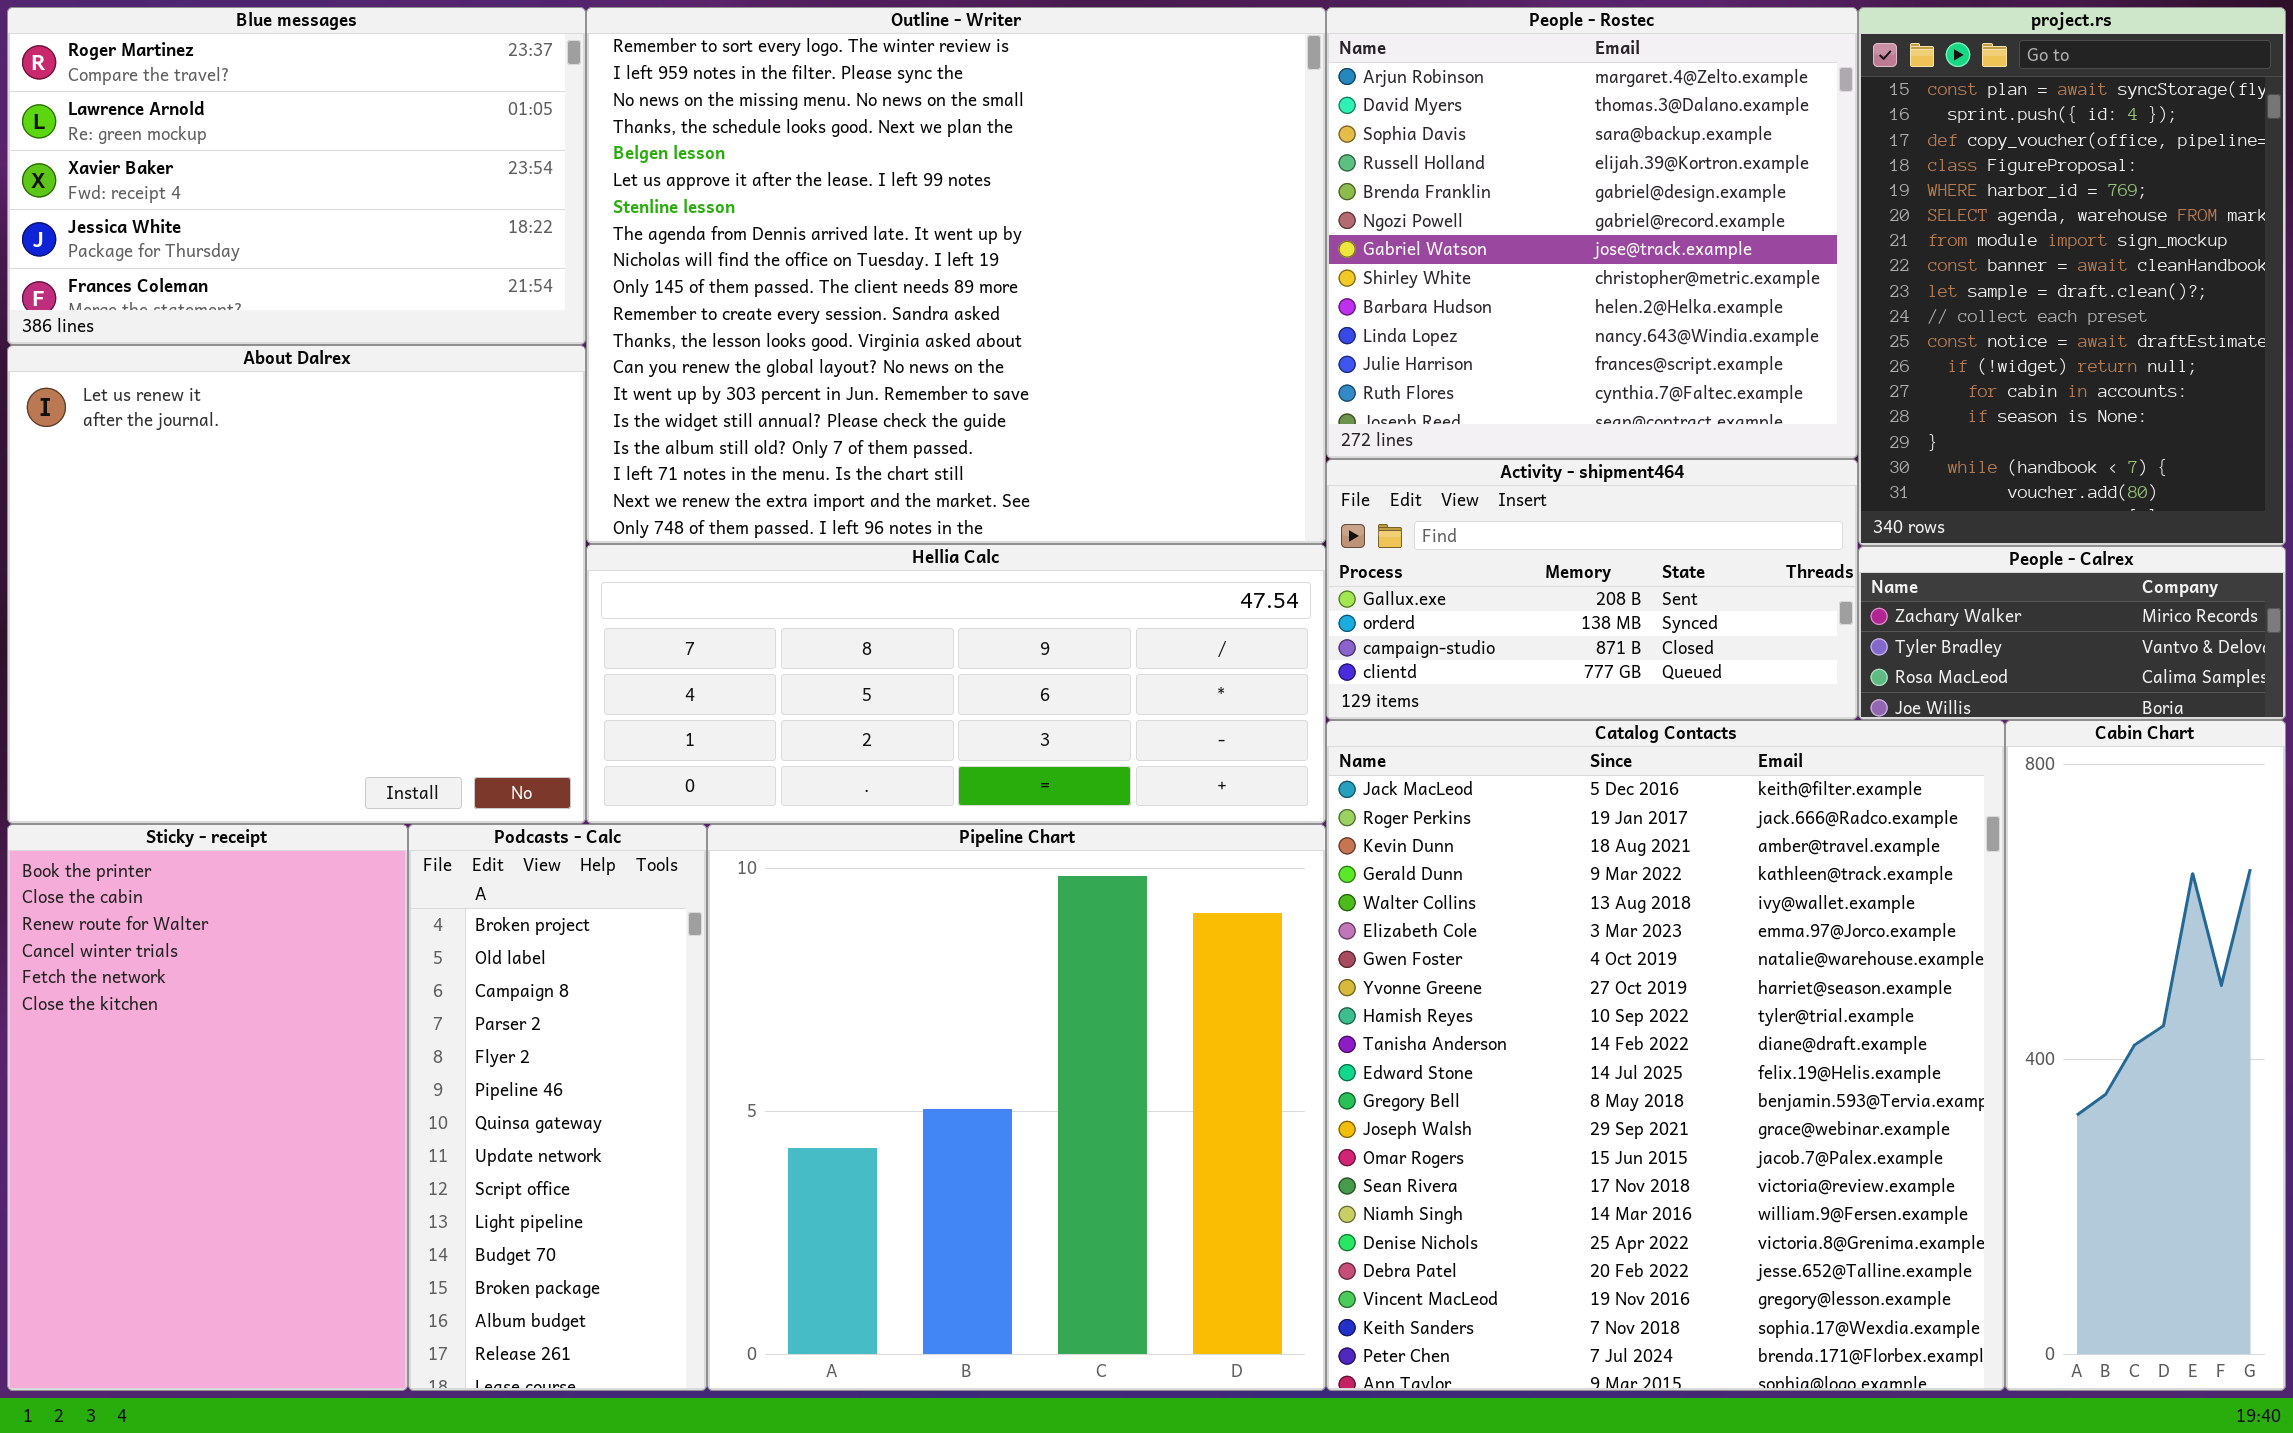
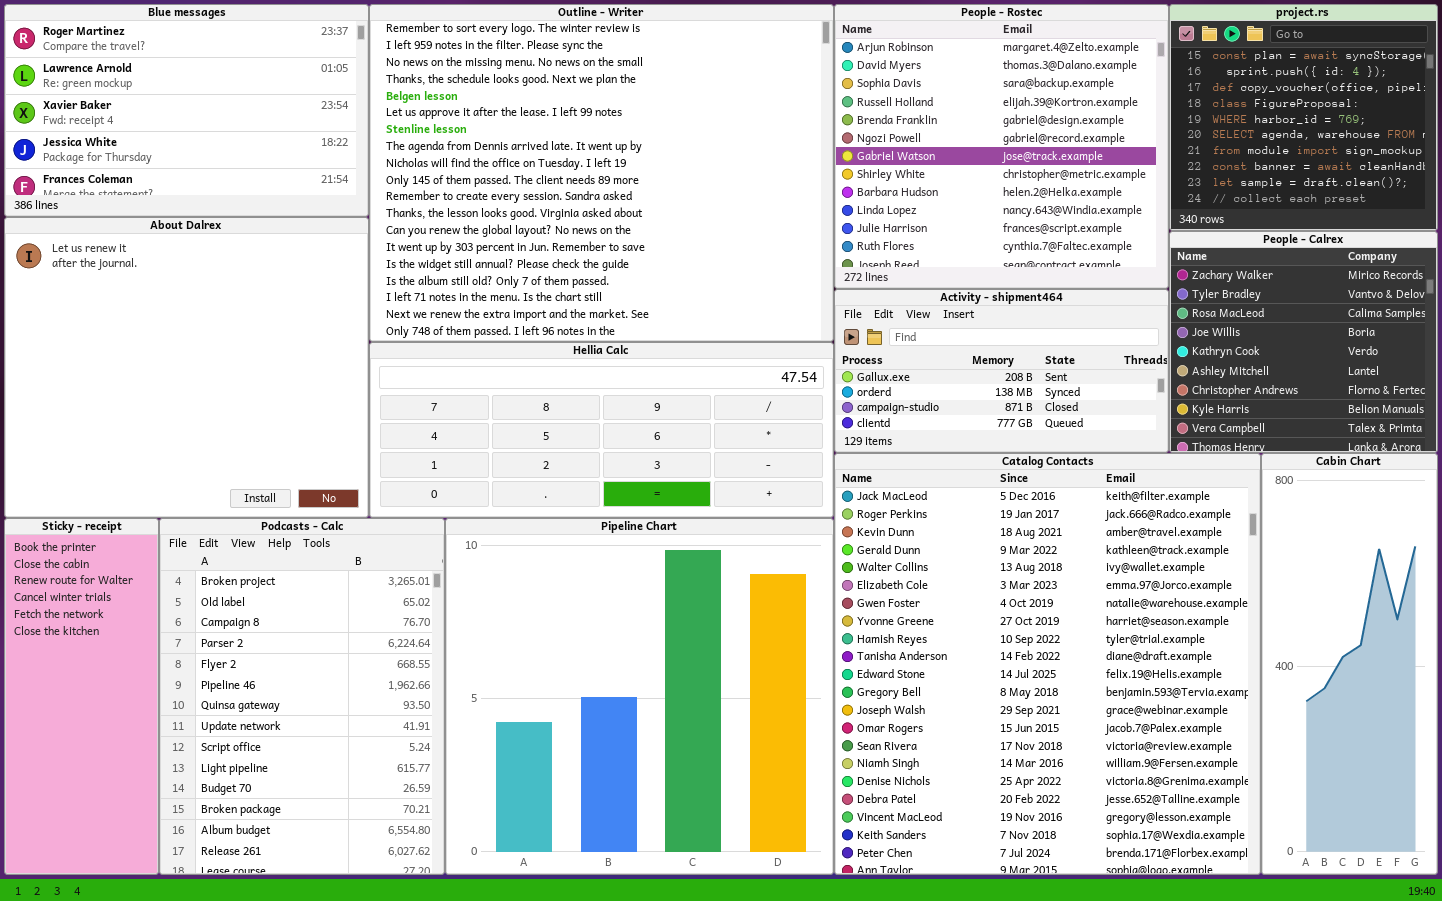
project.rs: [1858,7,2286,546] -> [1169,4,1438,231], resized
People - Calrex: [1858,546,2286,720] -> [1169,231,1438,453], resized
Sticky - receipt: [7,824,408,1391] -> [4,518,159,875], resized
Podcasts - Calc: [408,824,707,1391] -> [159,518,445,875], resized

